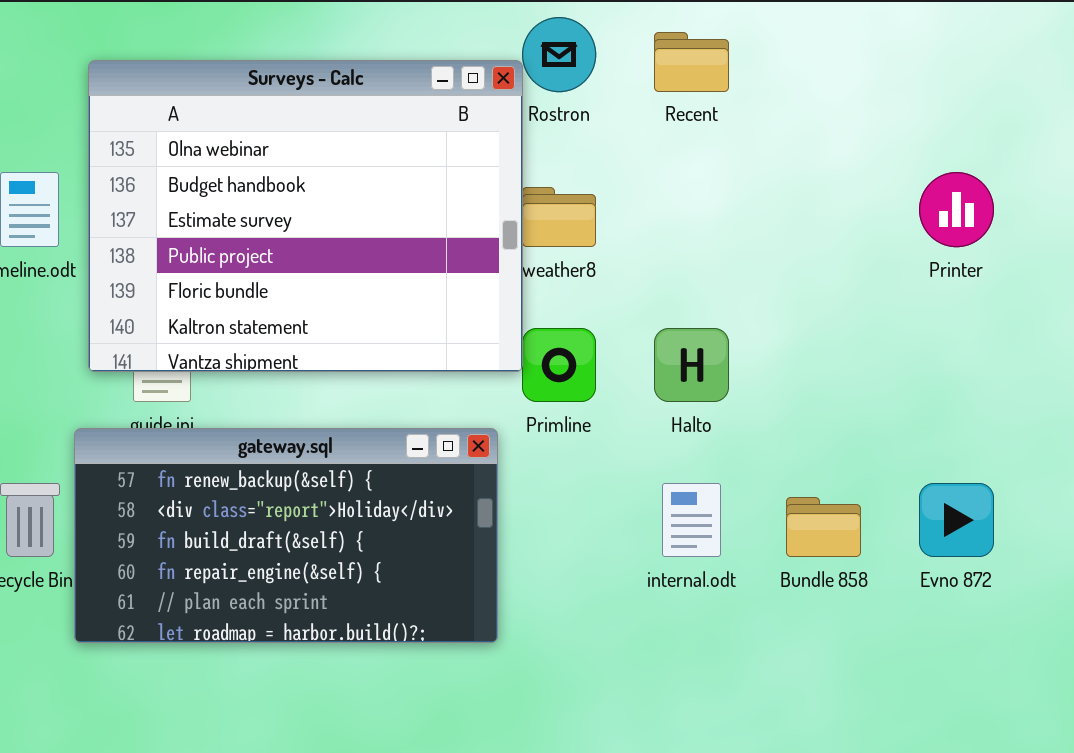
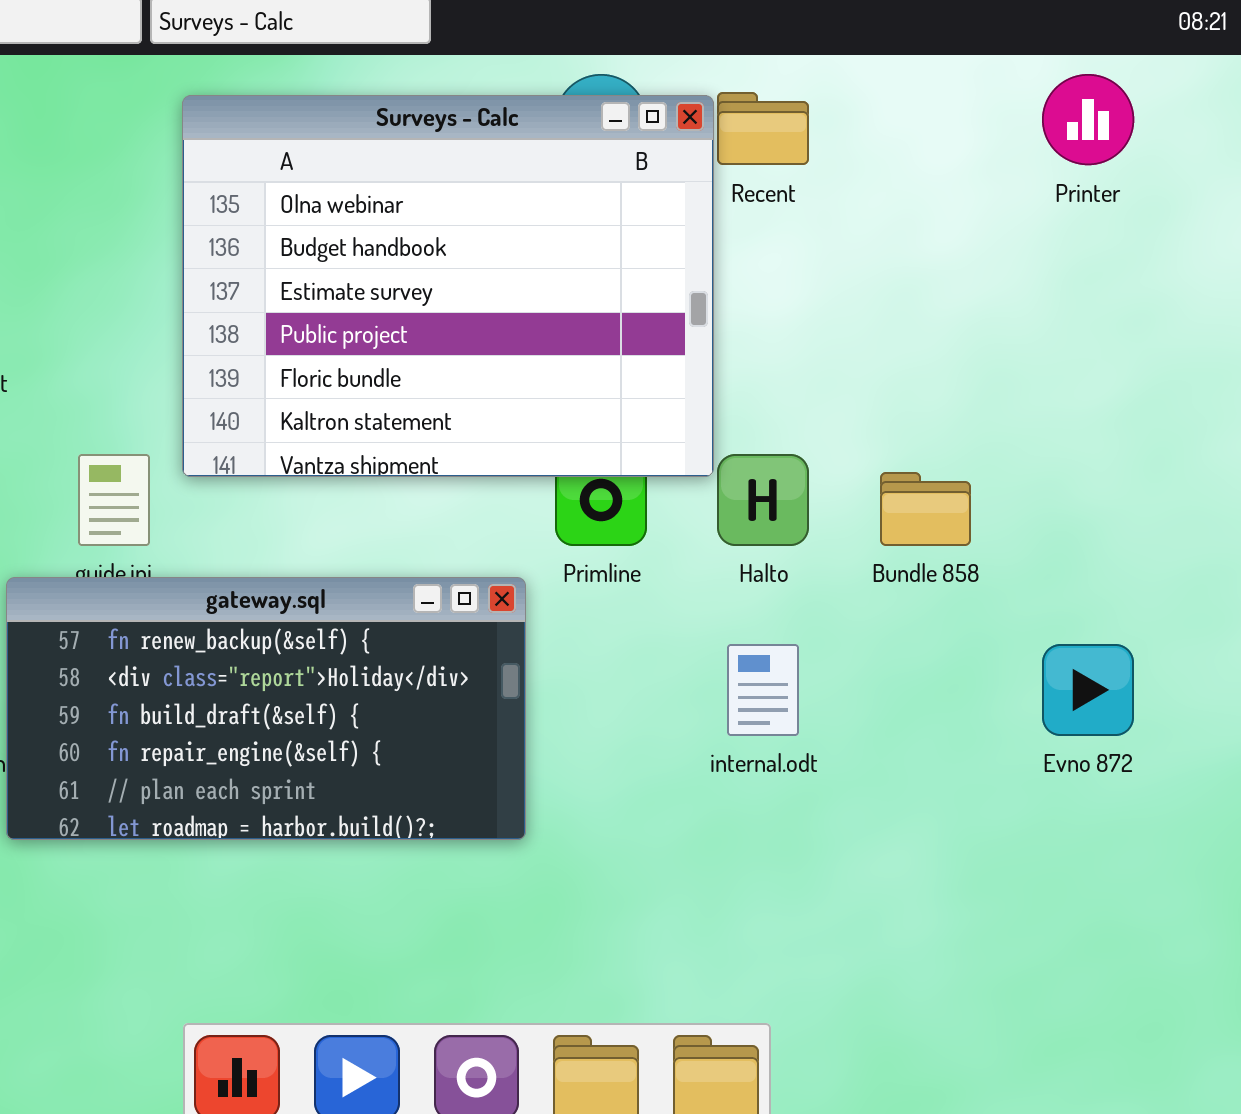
Surveys - Calc: [88,60,523,372] -> [182,95,714,477], moved
Printer: [919,172,994,247] -> [1042,74,1134,165], moved
Bundle 858: [786,497,861,557] -> [880,472,971,546], moved

